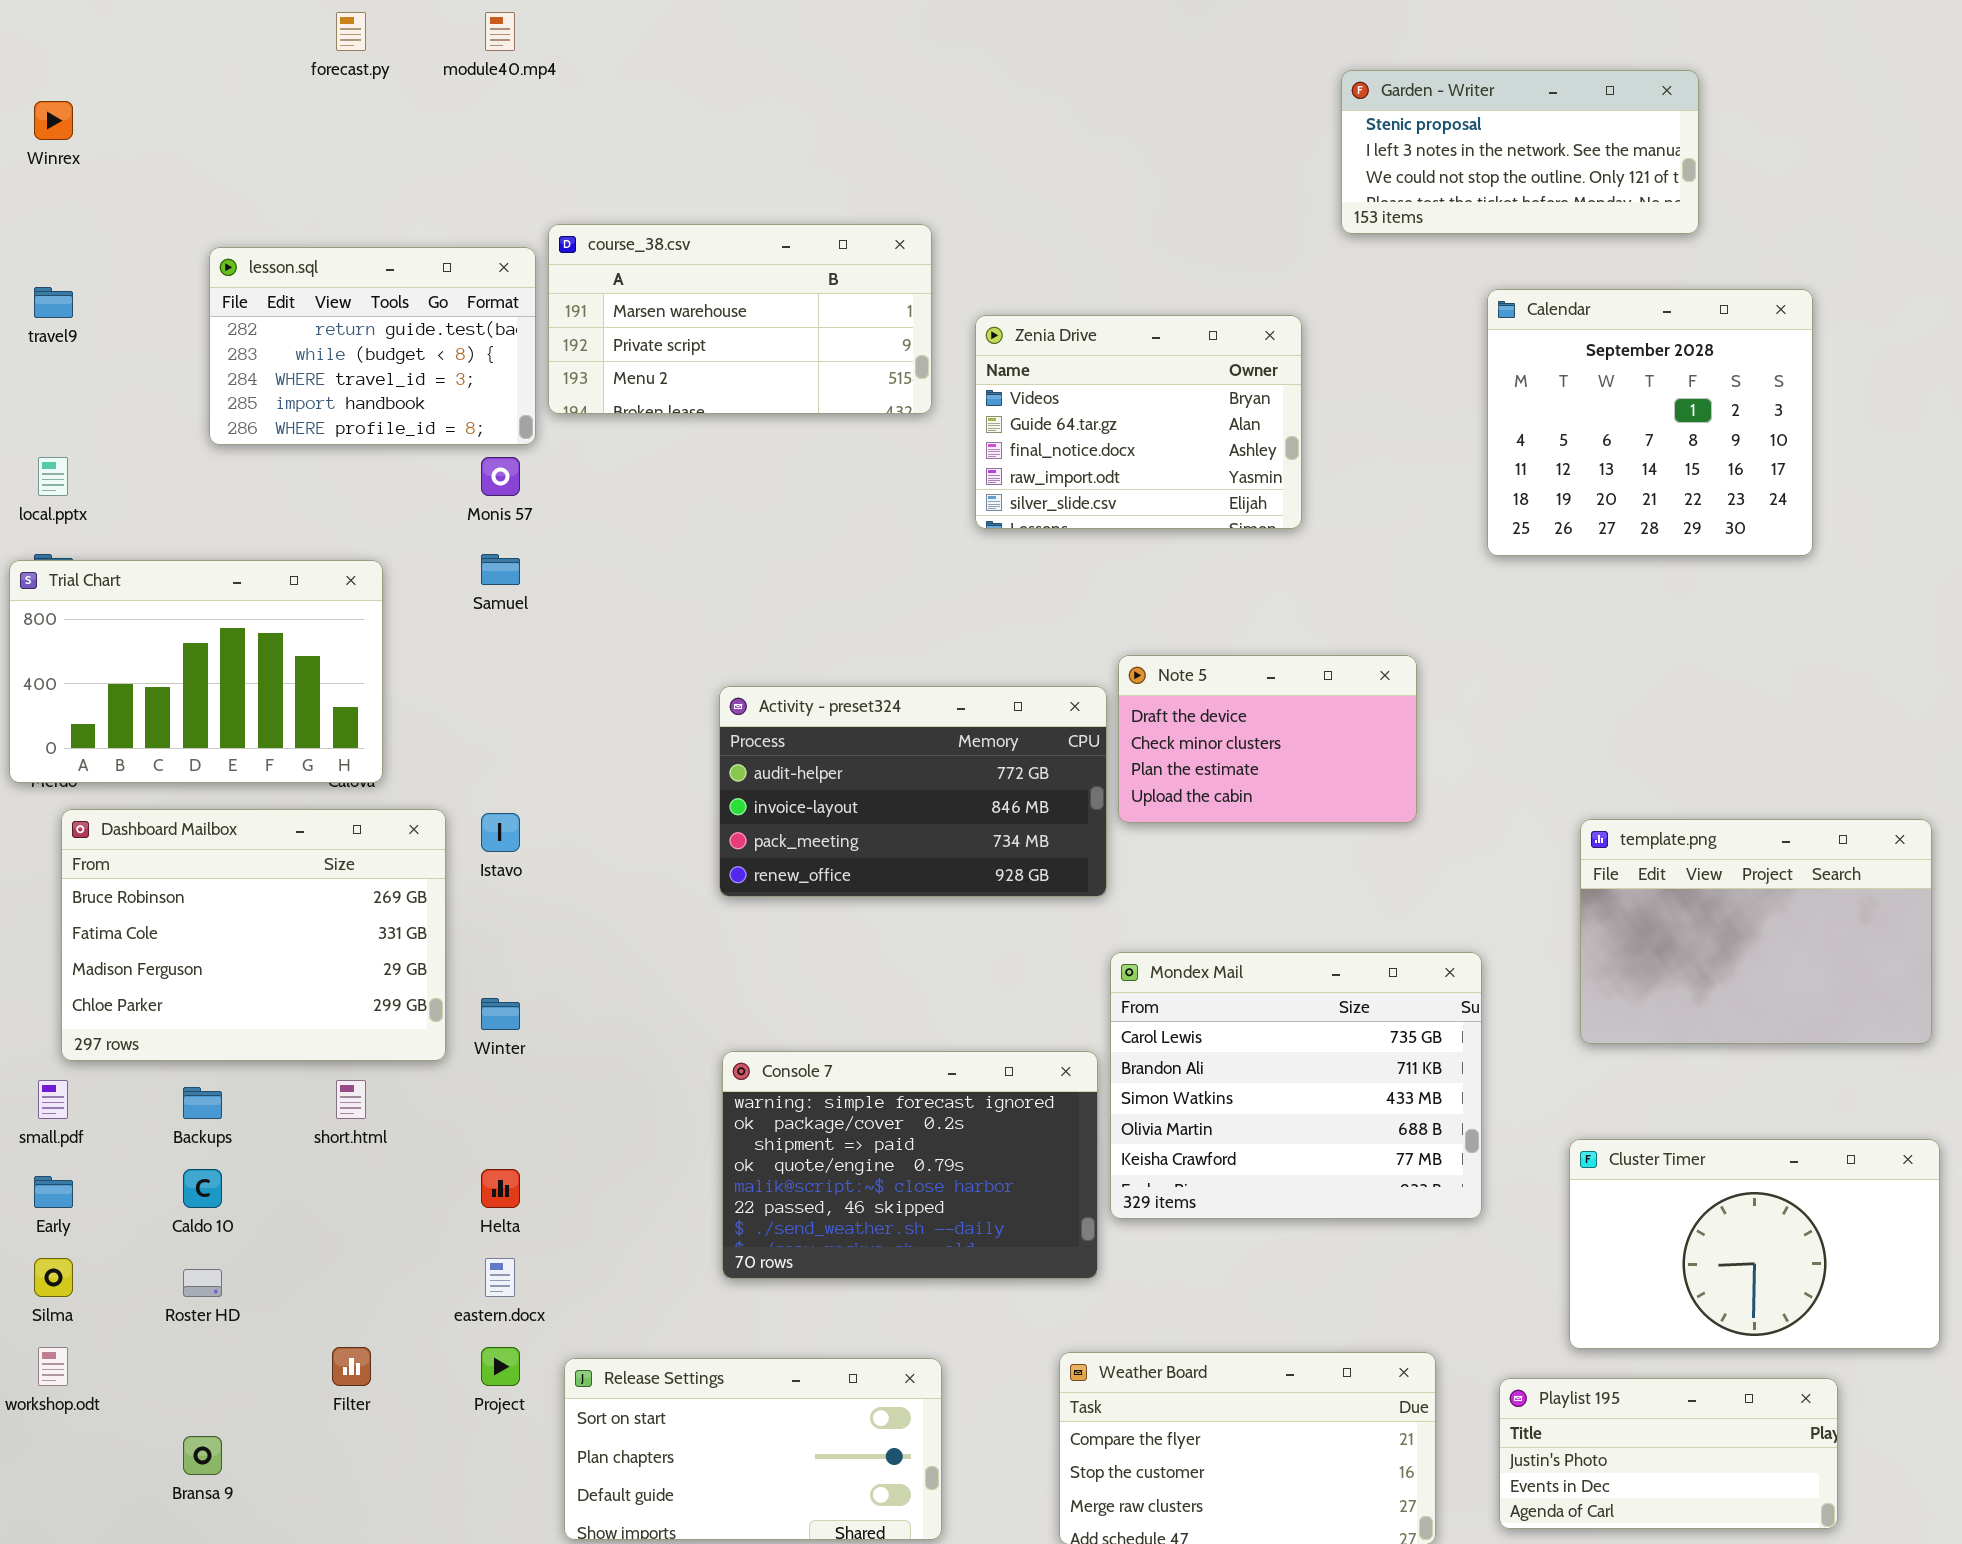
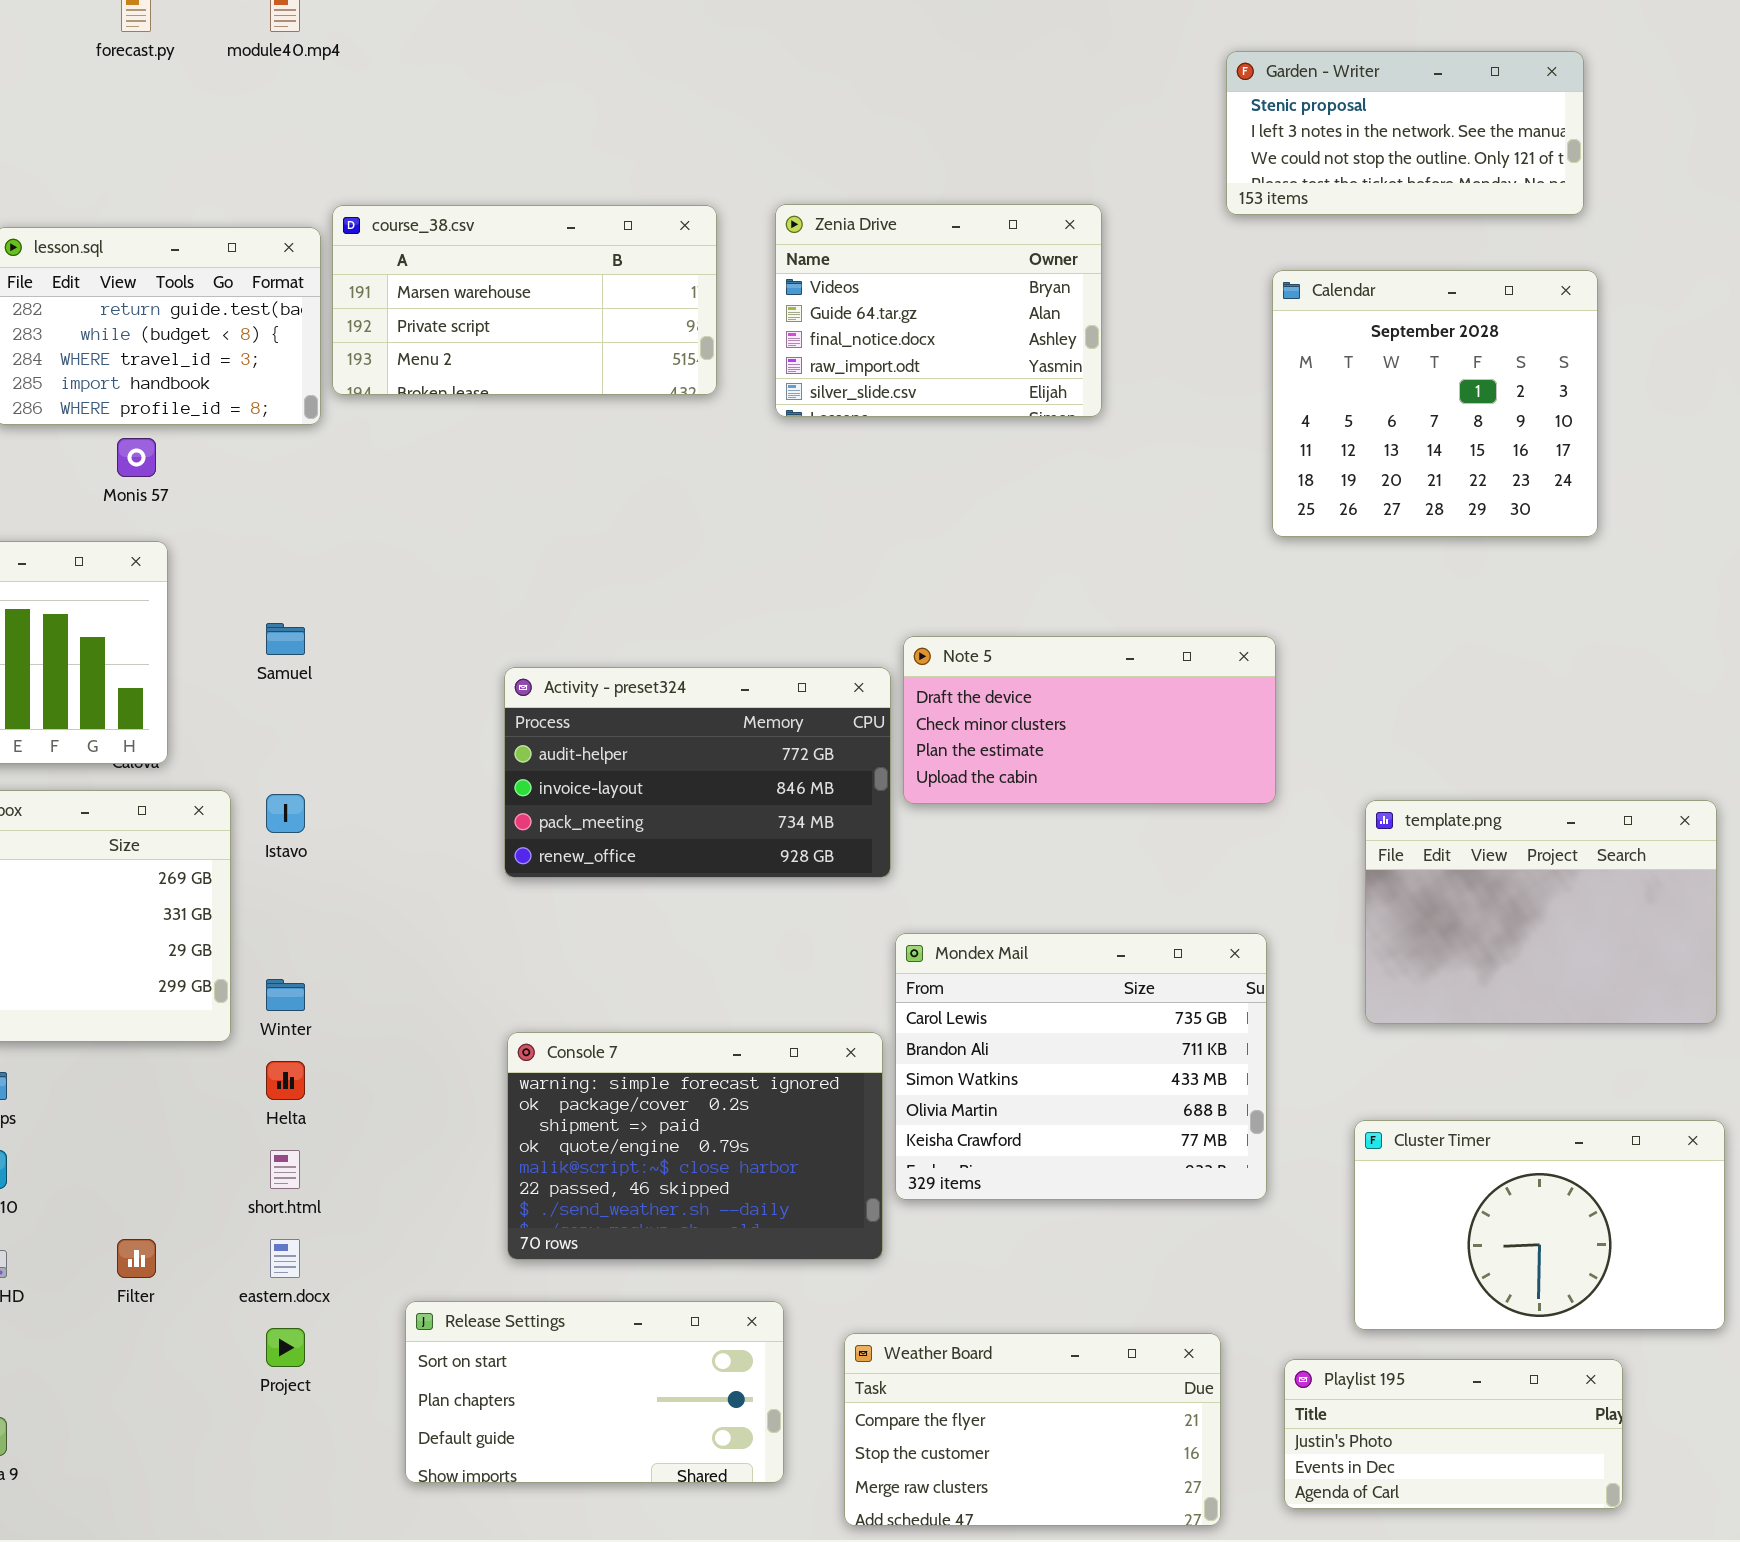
Garden - Writer: [1341,70,1699,234] -> [1226,51,1584,215], moved
Zenia Drive: [975,315,1302,529] -> [775,204,1102,417], moved
Monis 57: [481,457,520,496] -> [117,438,156,477], moved
Samuel: [481,554,520,585] -> [266,623,305,655], moved
Note 5: [1118,655,1417,823] -> [903,636,1276,804], resized
short.html: [336,1080,366,1119] -> [270,1150,300,1189], moved
Helta: [481,1169,520,1208] -> [266,1061,305,1100], moved
Filter: [332,1347,371,1386] -> [117,1239,156,1278], moved
Release Settings: [564,1358,942,1540] -> [405,1301,784,1483], moved

